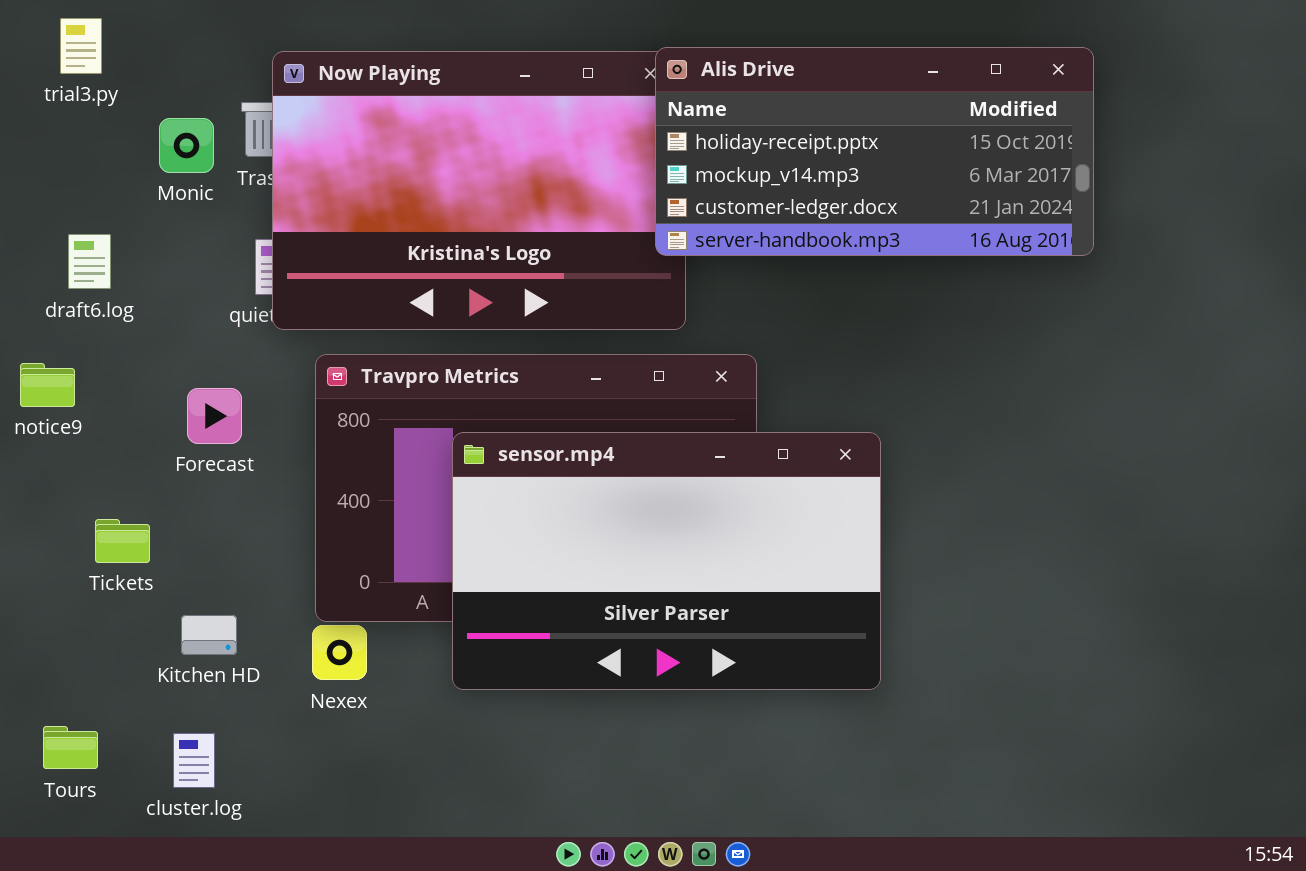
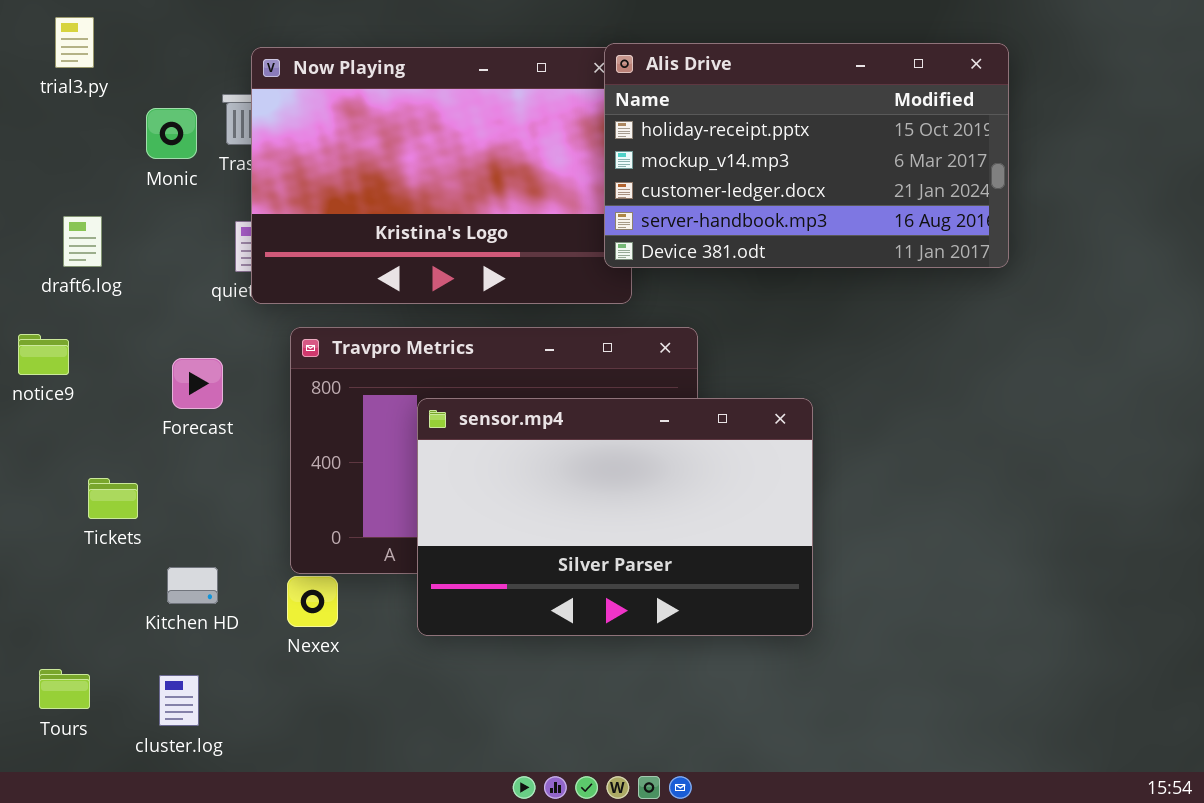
Alis Drive: [655,47,1094,256] -> [604,43,1009,268], resized

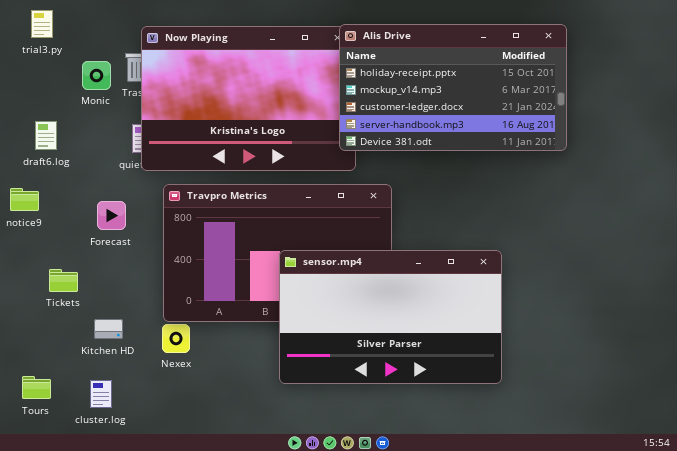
sensor.mp4: [417,398,813,636] -> [279,250,502,384], moved

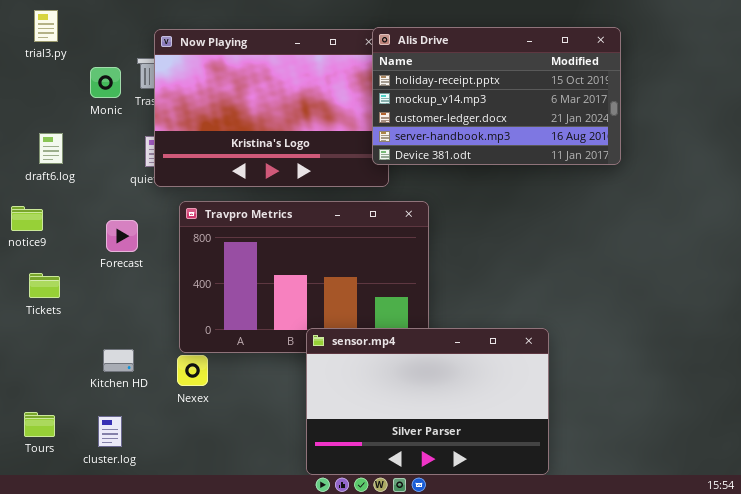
sensor.mp4: [279,250,502,384] -> [306,328,549,475], moved
Tickets: [49,269,78,292] -> [29,273,60,298], moved

